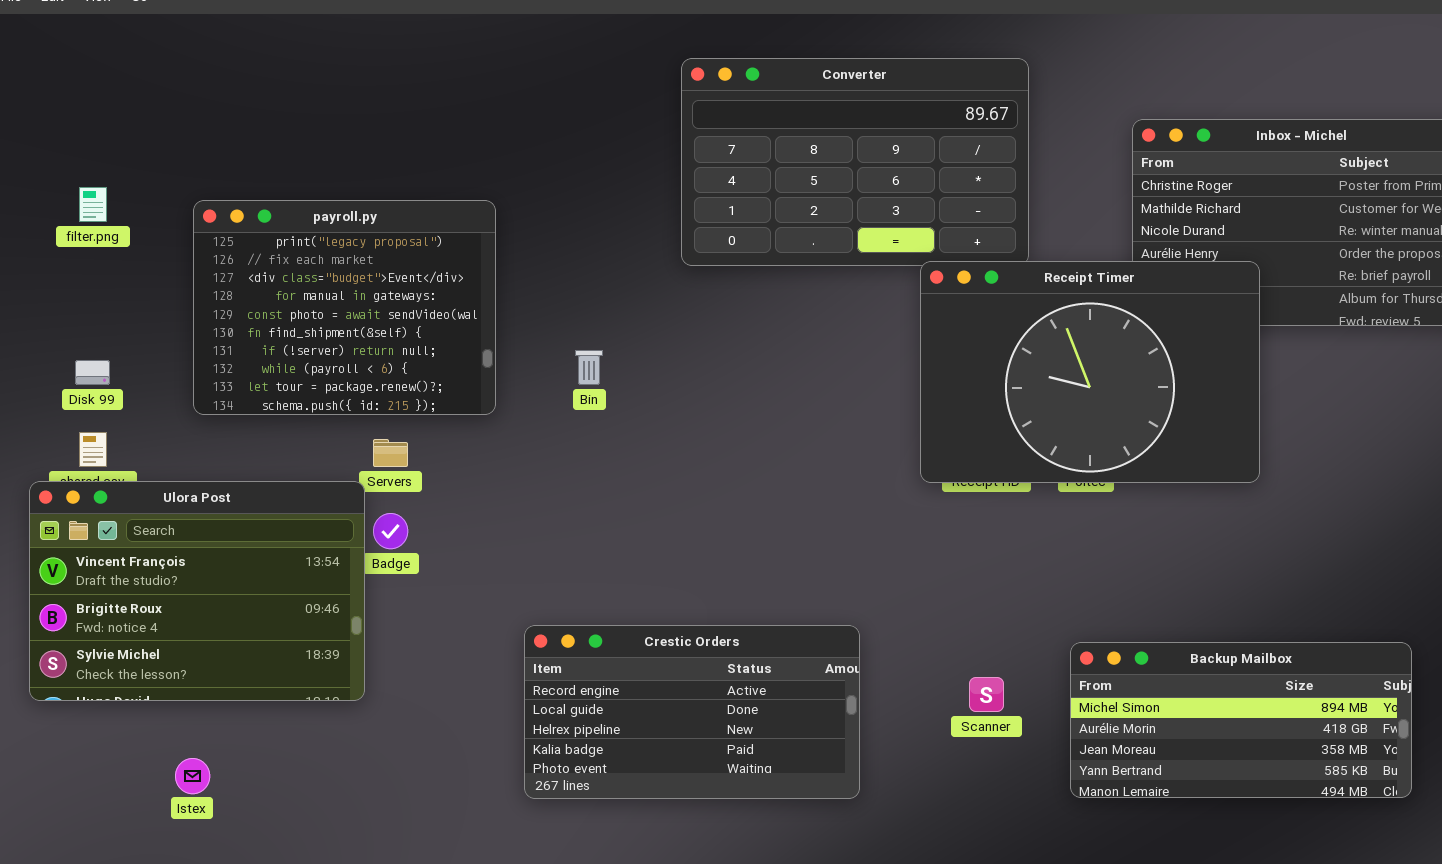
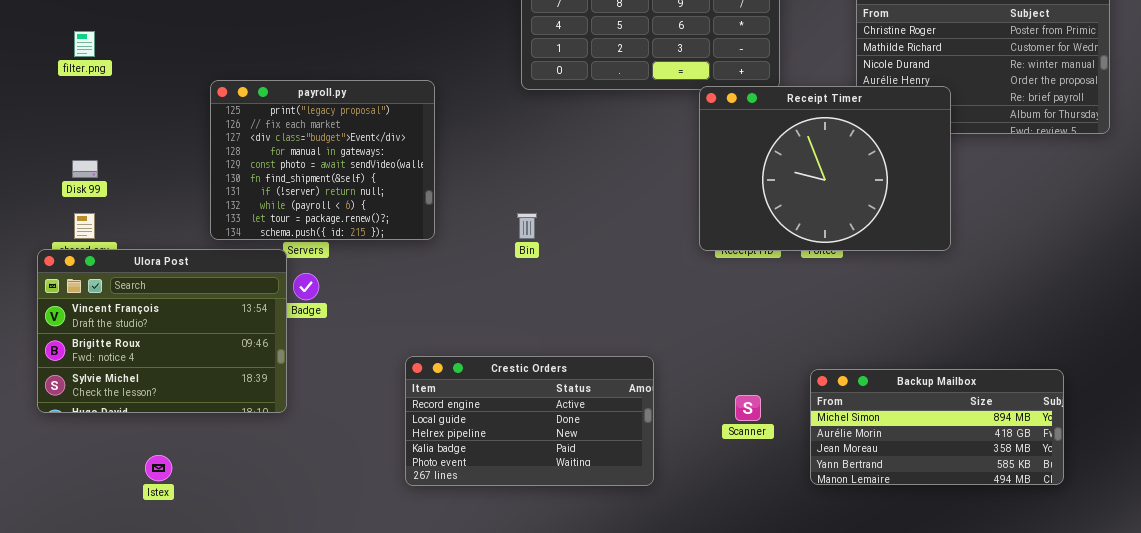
payroll.py: [193,200,496,415] -> [210,80,435,240], moved
Bin: [575,350,603,385] -> [517,213,537,239], moved

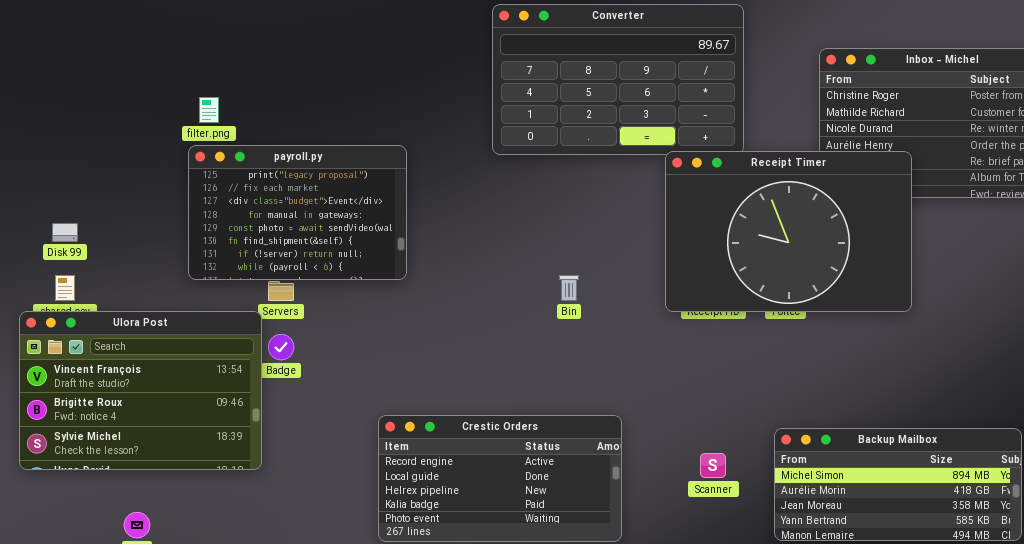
filter.png: [74,31,95,57] -> [199,97,219,123], moved
payroll.py: [210,80,435,240] -> [188,145,407,280], resized
Bin: [517,213,537,239] -> [559,275,579,301], moved

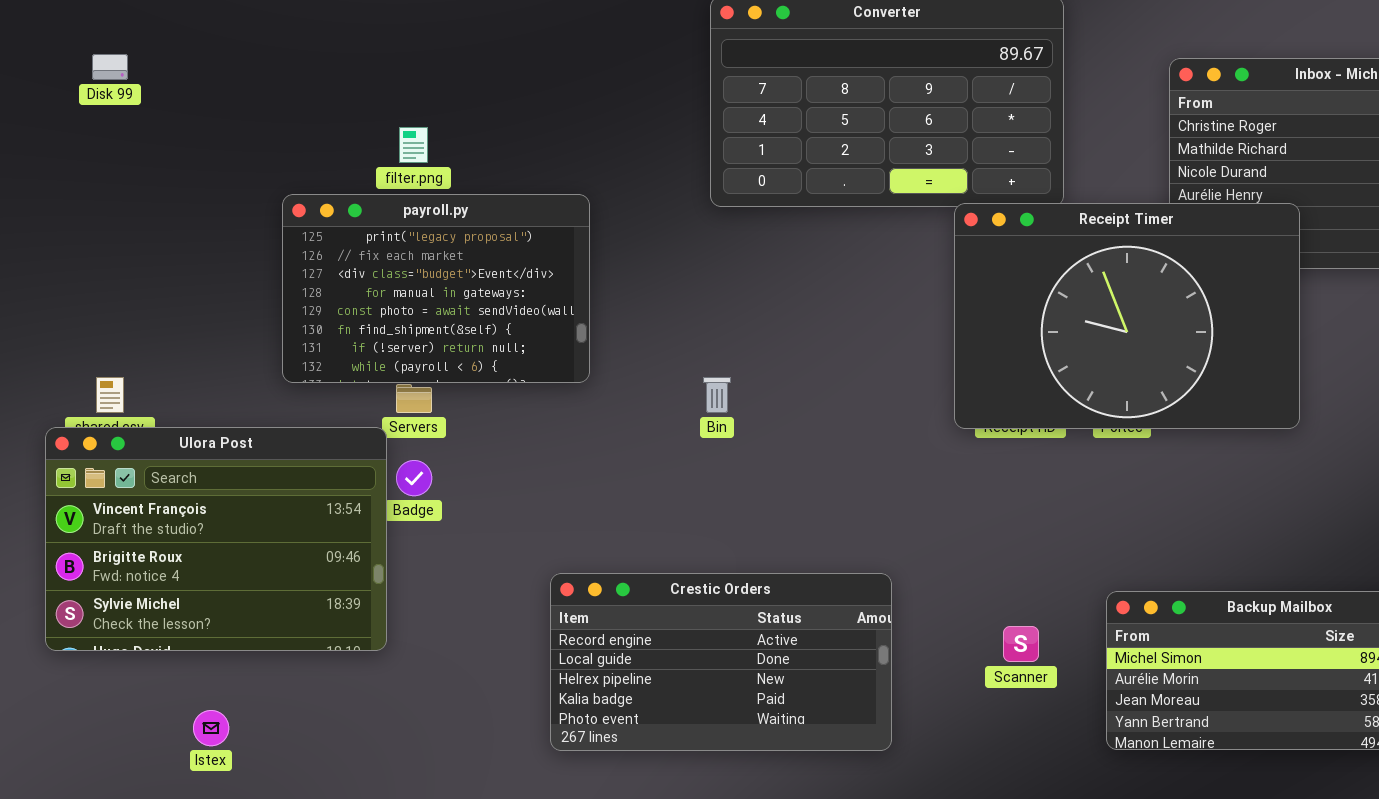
filter.png: [199,97,219,123] -> [399,127,428,163], moved
Disk 99: [52,223,78,242] -> [92,54,128,80], moved
Bin: [559,275,579,301] -> [703,377,731,413], moved

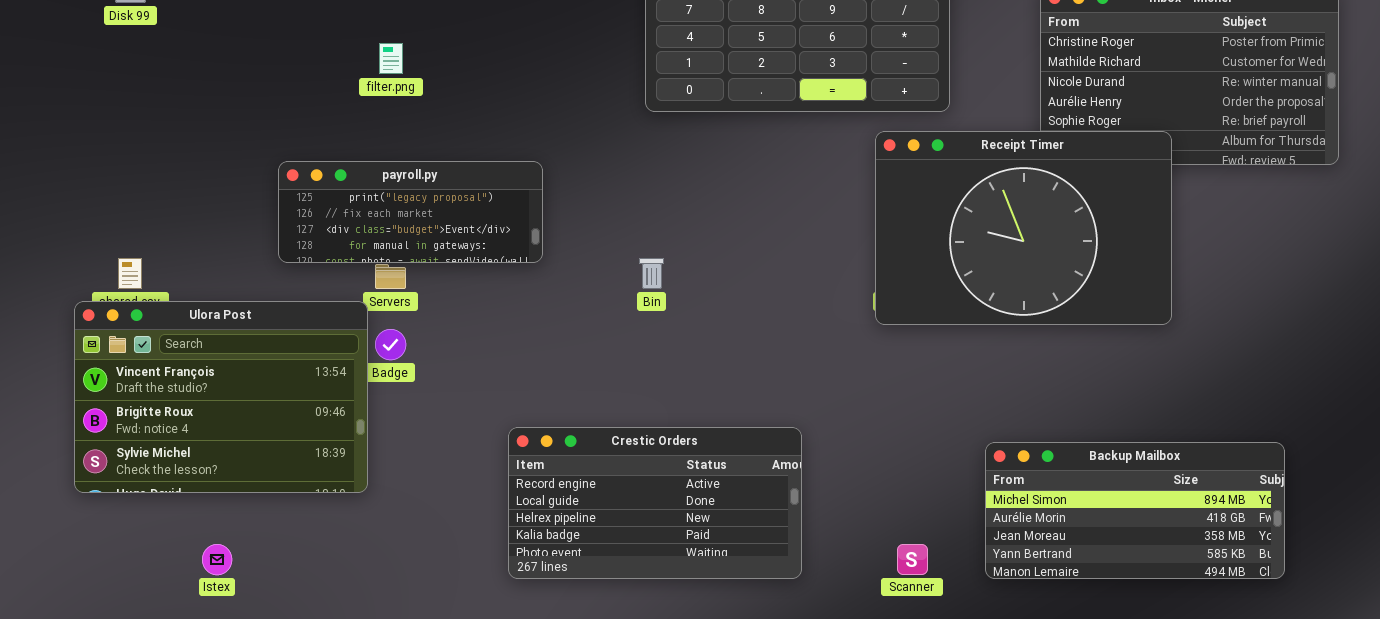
payroll.py: [282,194,590,383] -> [278,161,543,263], resized
Receipt Timer: [954,203,1300,429] -> [875,131,1172,325], moved
Scanner: [1003,626,1039,662] -> [897,544,928,575], moved

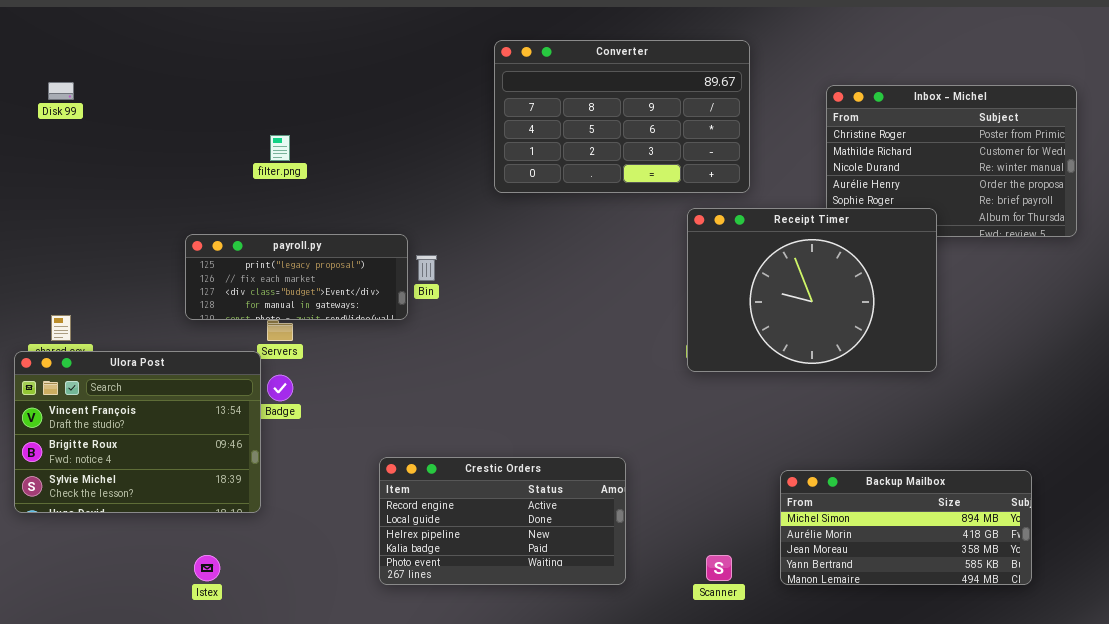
Bin: [639,258,664,289] -> [416,255,437,281], moved
Istex: [202,544,232,575] -> [194,555,220,581], moved

